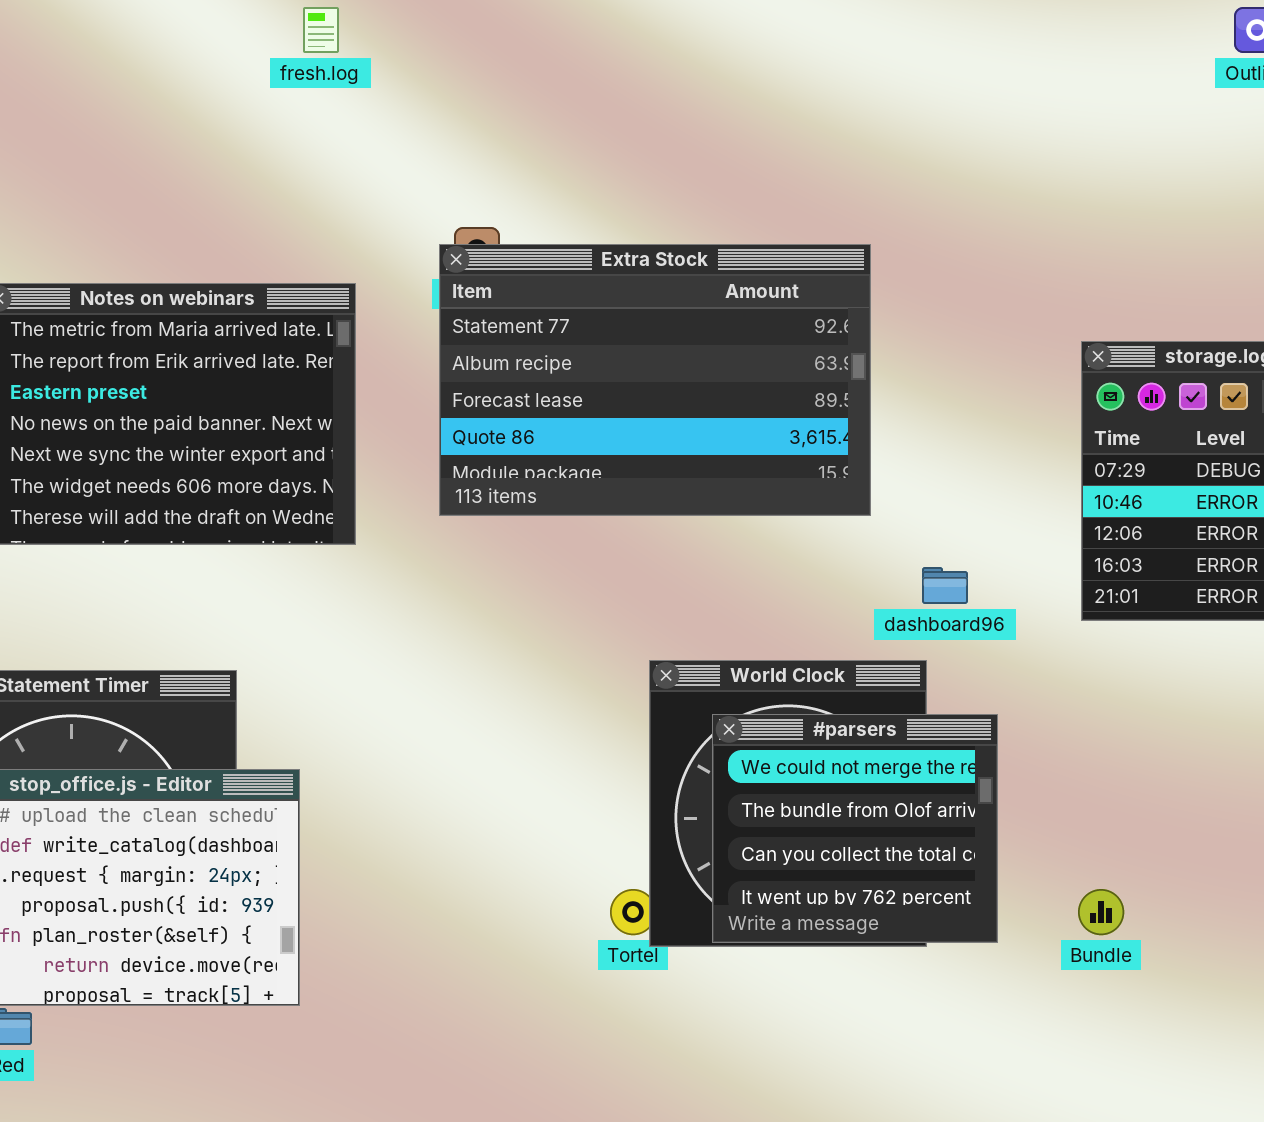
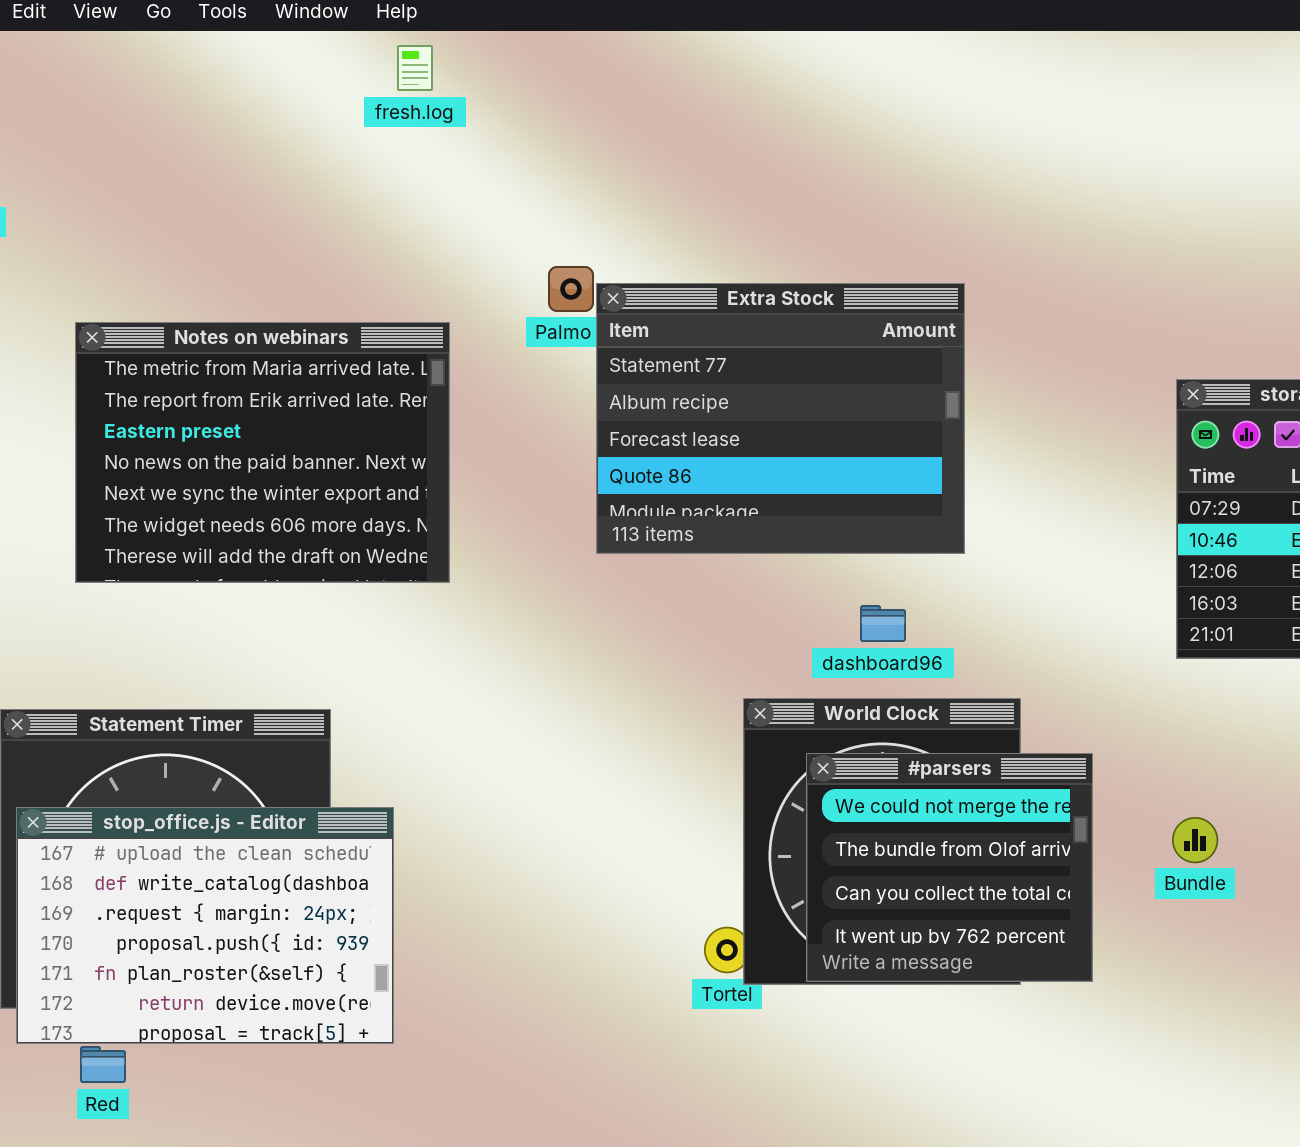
Extra Stock: [439,244,871,516] -> [596,283,965,554], resized
dashboard96: [922,567,968,604] -> [860,605,906,642], moved
Bundle: [1078,889,1124,935] -> [1172,817,1218,863], moved

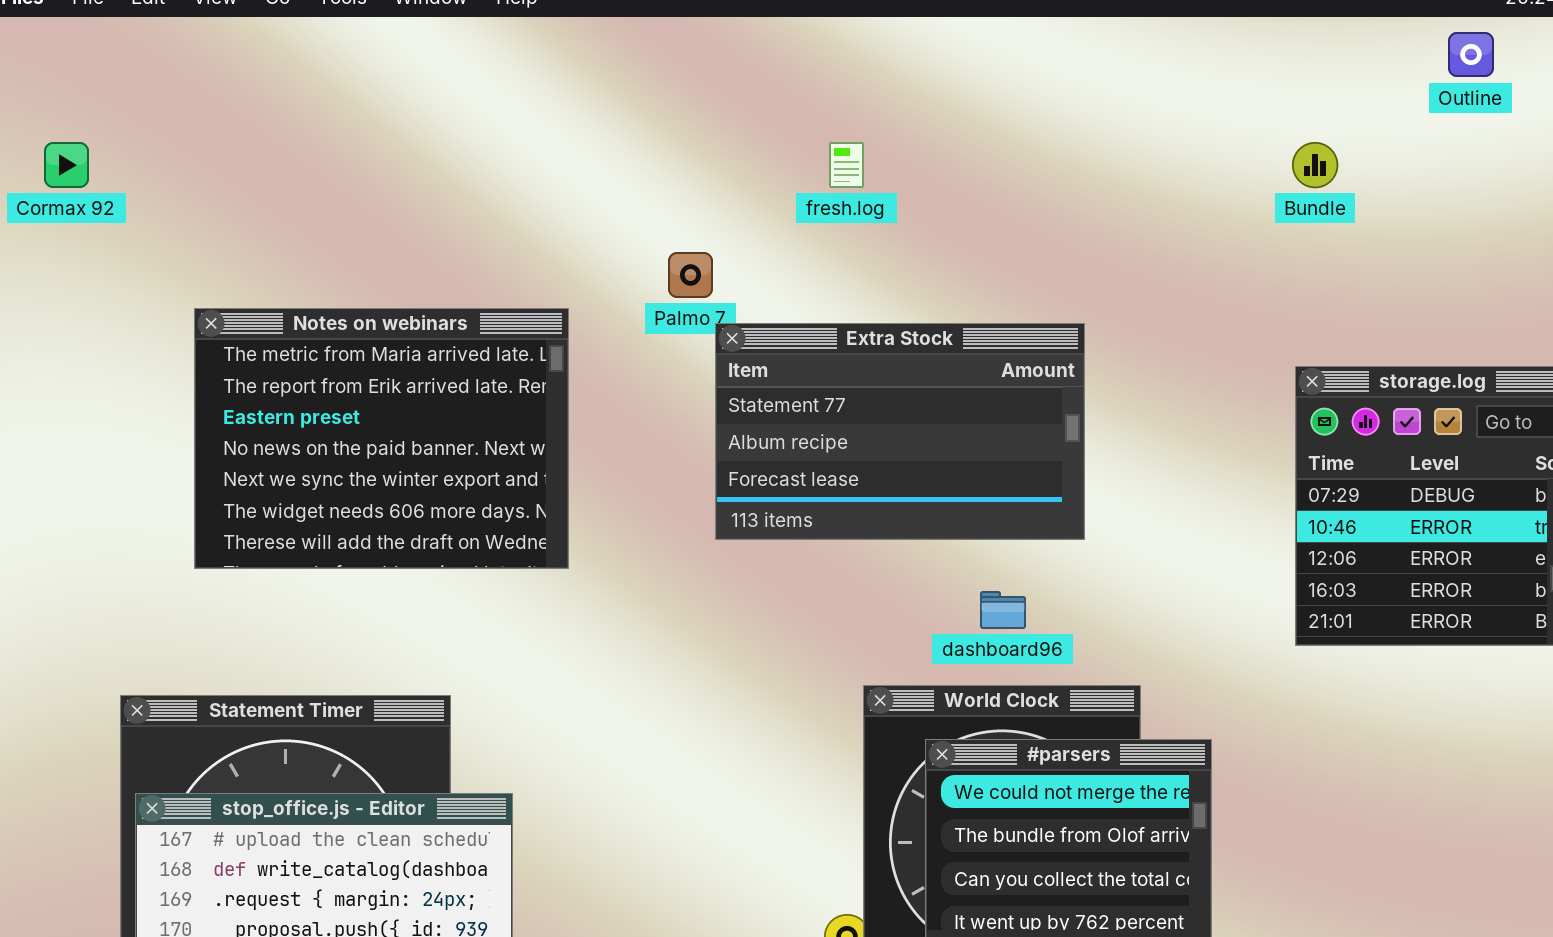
fresh.log: [397,45,433,91] -> [829,142,864,188], moved
Extra Stock: [596,283,965,554] -> [715,323,1085,540], resized
Bundle: [1172,817,1218,863] -> [1292,142,1338,188], moved

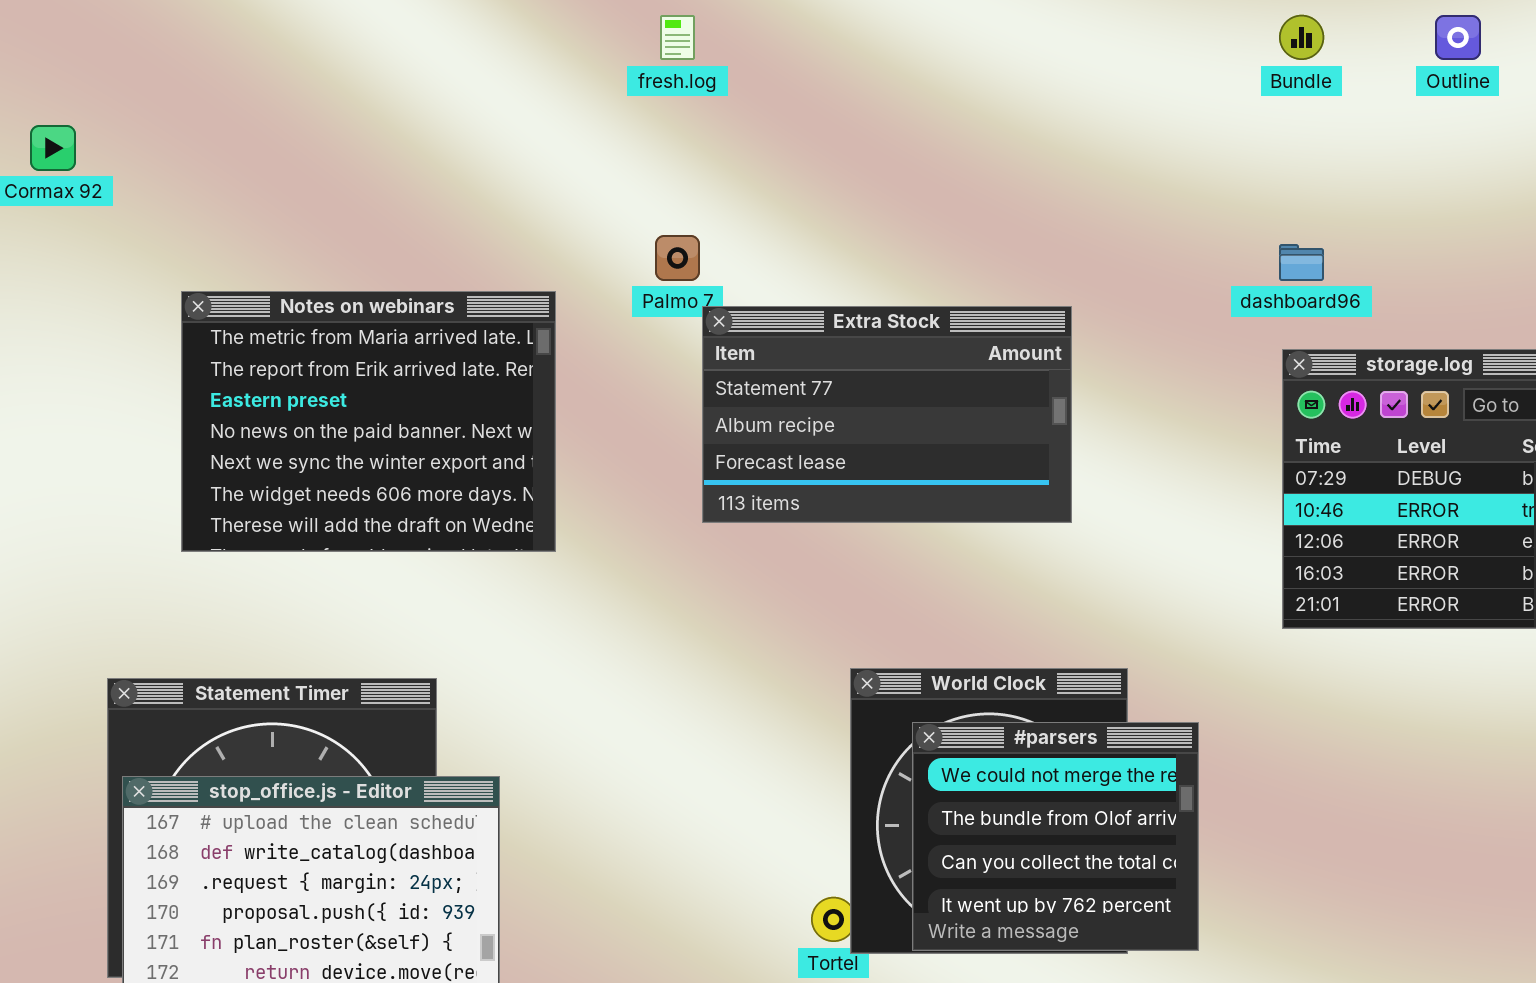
fresh.log: [829,142,864,188] -> [660,15,695,60], moved
Bundle: [1292,142,1338,188] -> [1279,15,1324,60], moved
dashboard96: [980,591,1026,629] -> [1279,244,1324,281], moved

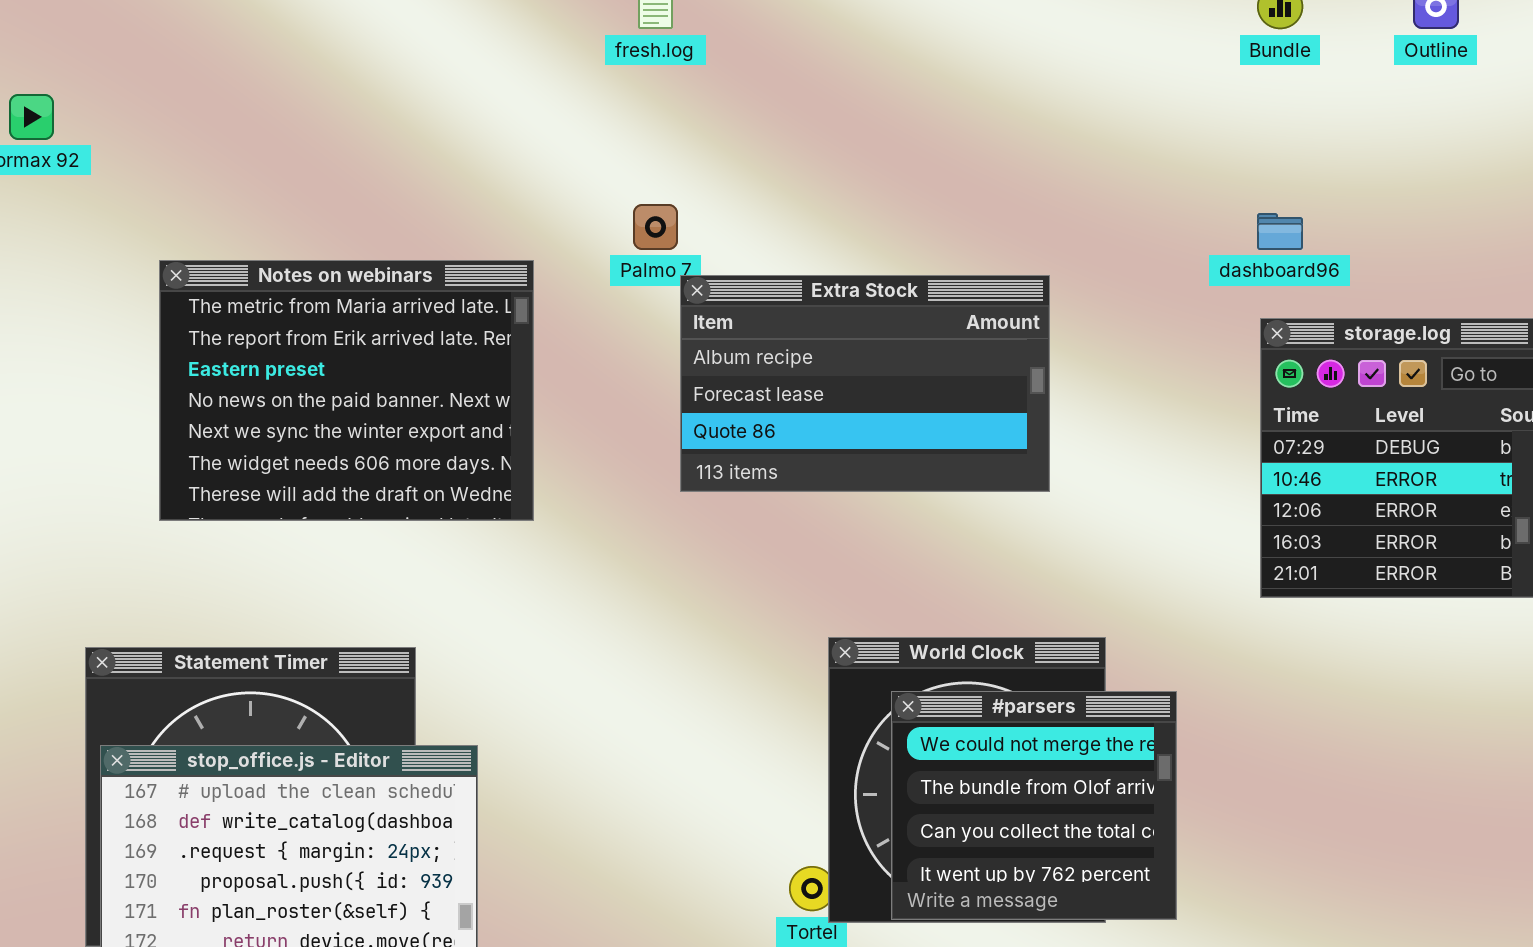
Extra Stock: [702,306,1072,523] -> [680,275,1050,492], scrolled down 1 row

